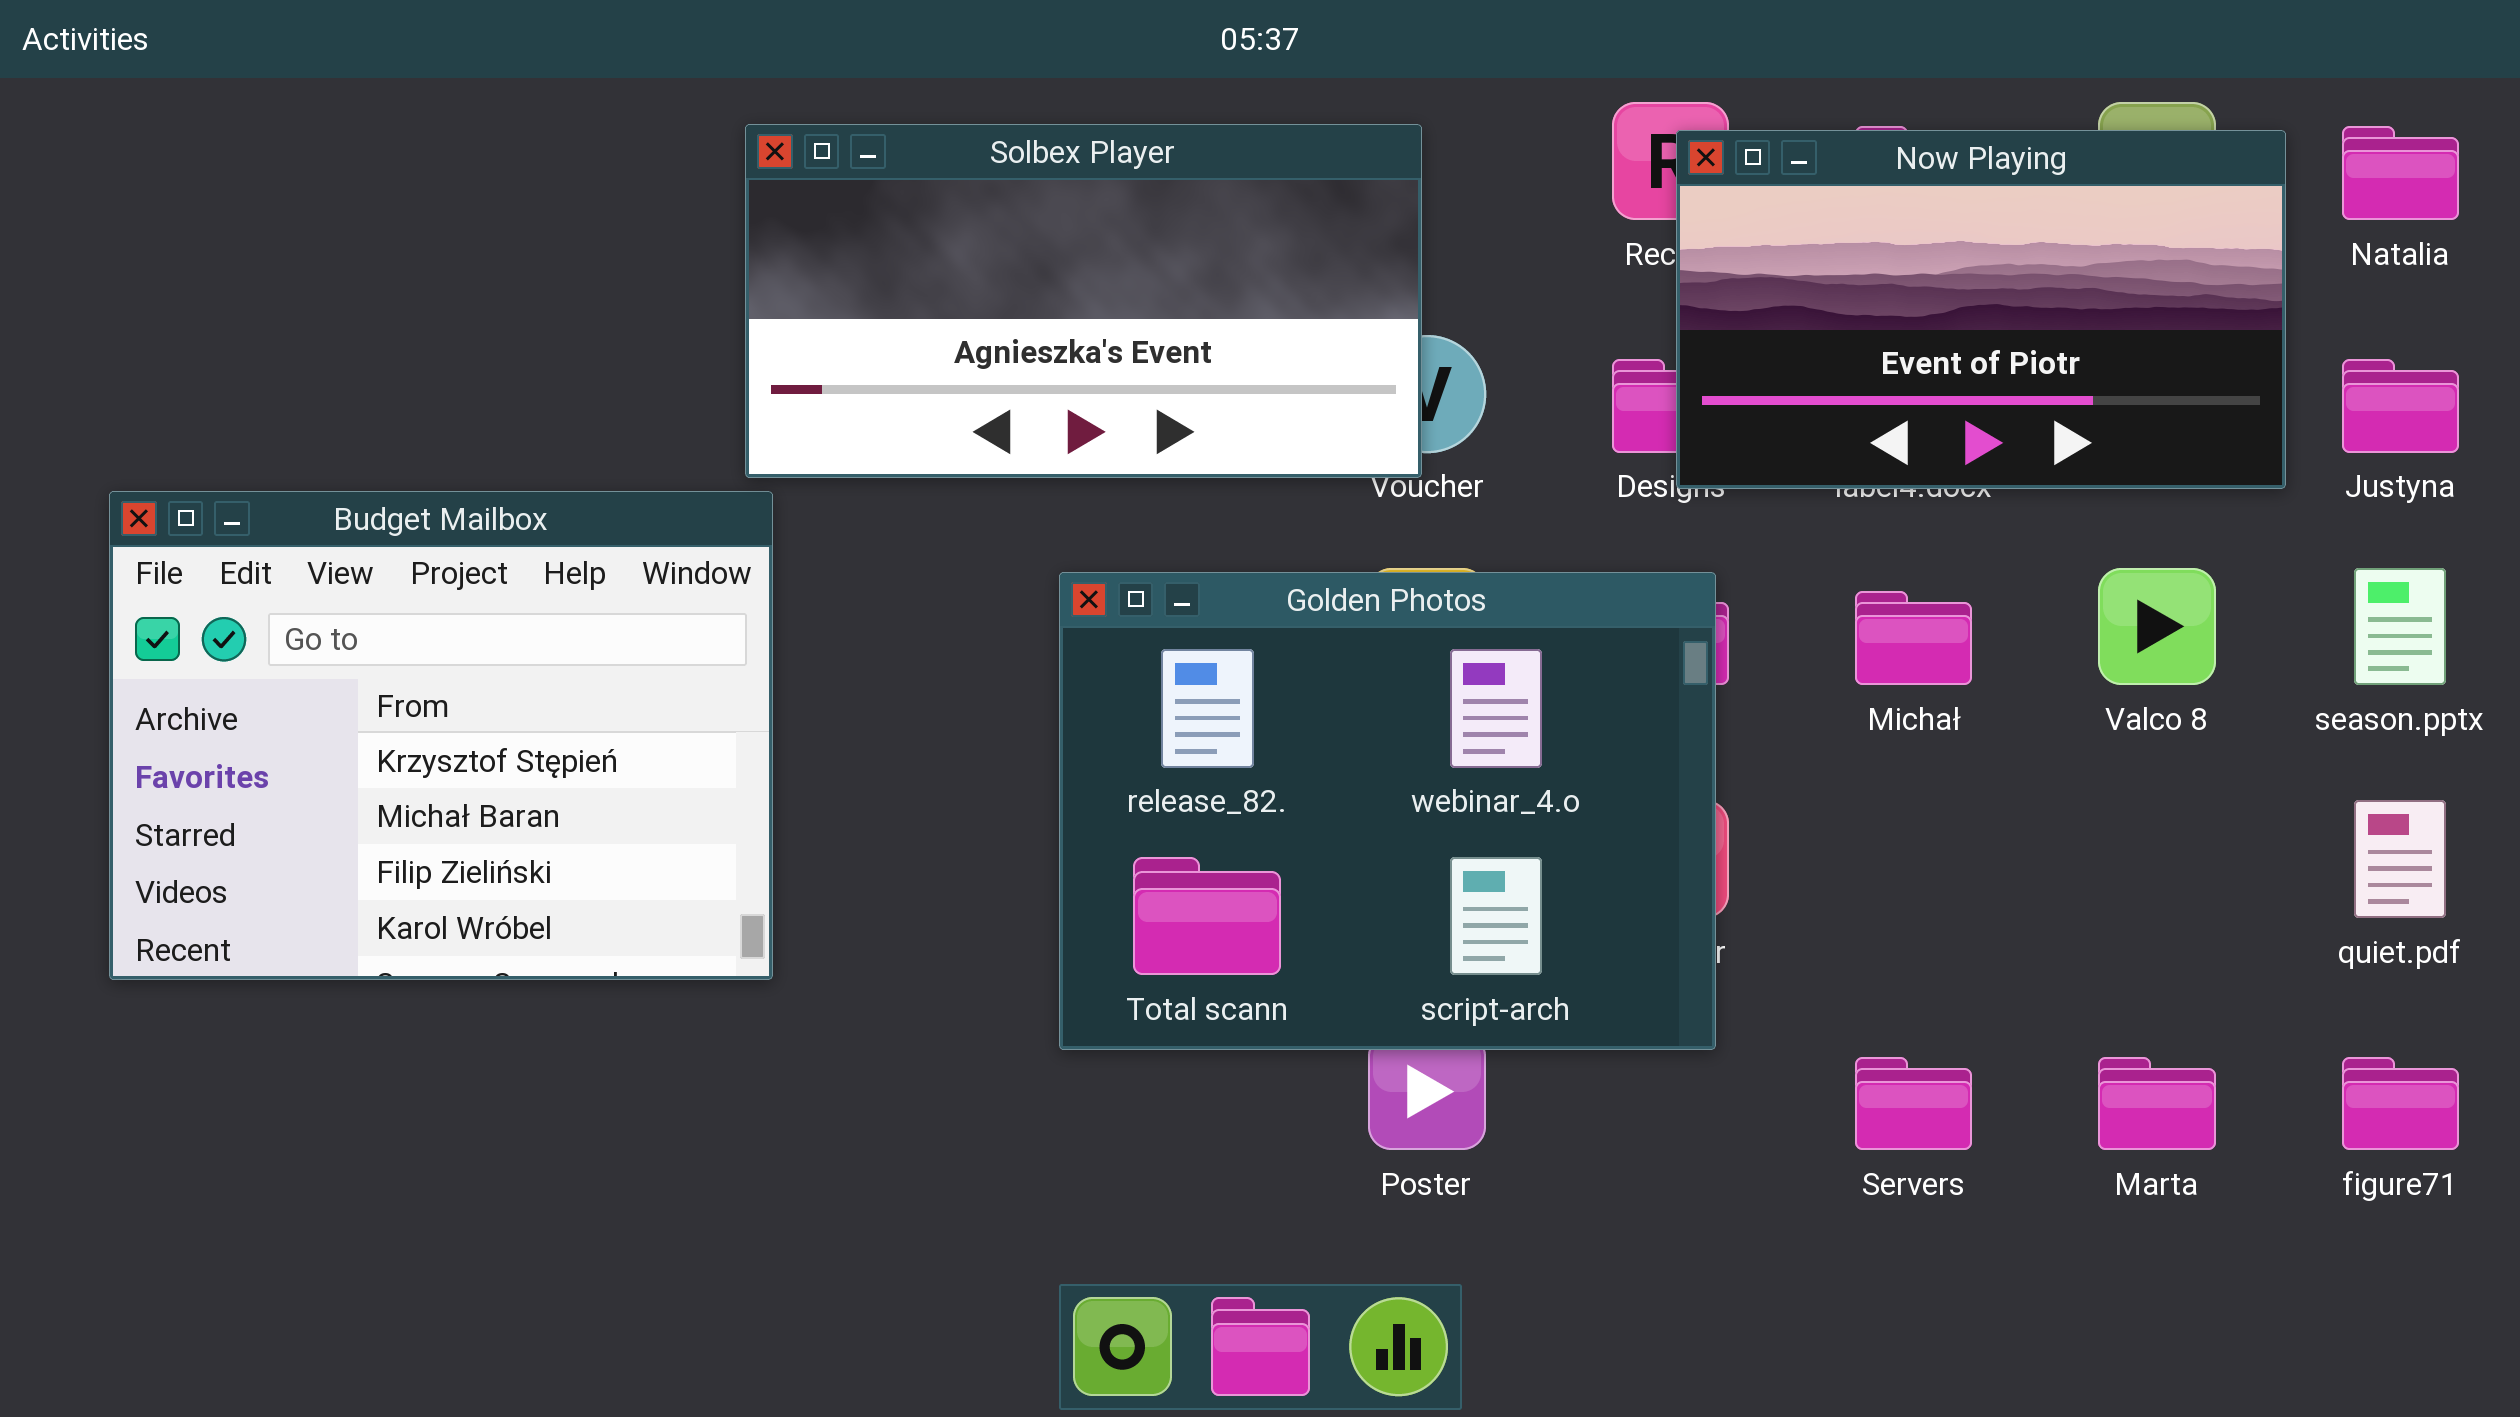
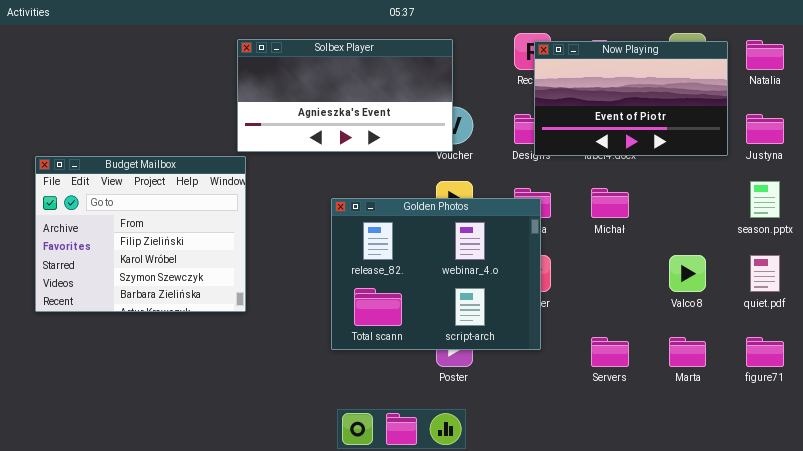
Budget Mailbox: [109,491,773,980] -> [35,156,246,312], scrolled down 2 rows
Valco 8: [2098,568,2216,685] -> [669,255,706,292], moved
Golden Photos: [1059,572,1716,1050] -> [331,198,541,350], moved

